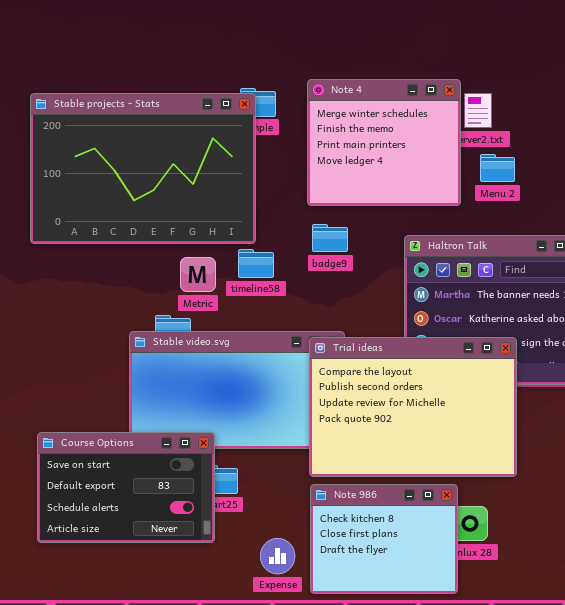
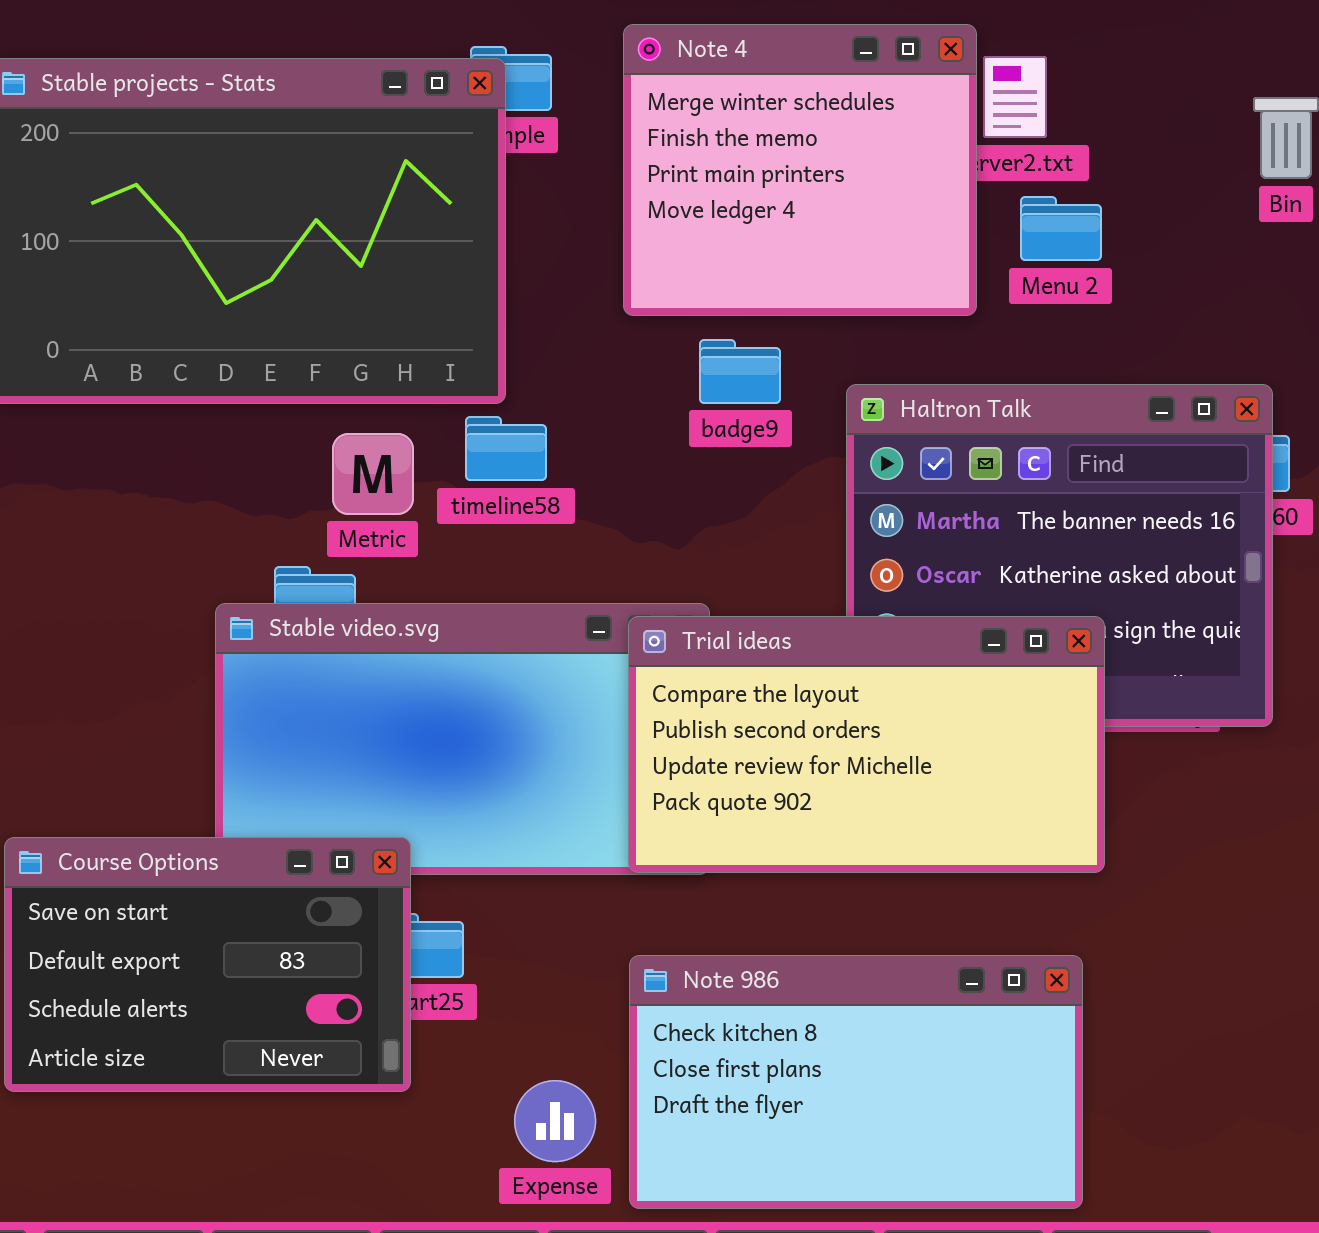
badge9: [312,224,348,252] -> [699,339,781,404], moved
Trial ideas: [309,337,517,477] -> [628,616,1105,873], resized
Note 986: [310,484,458,594] -> [629,955,1083,1209], resized

